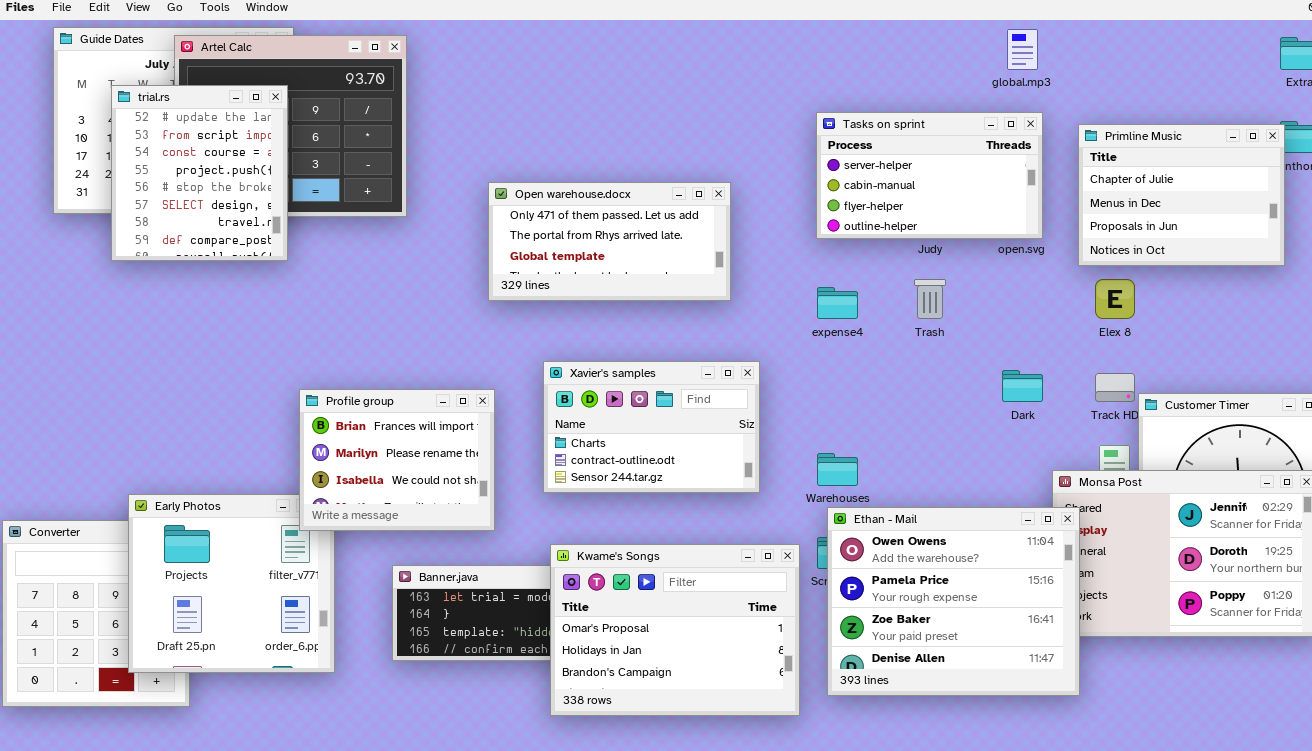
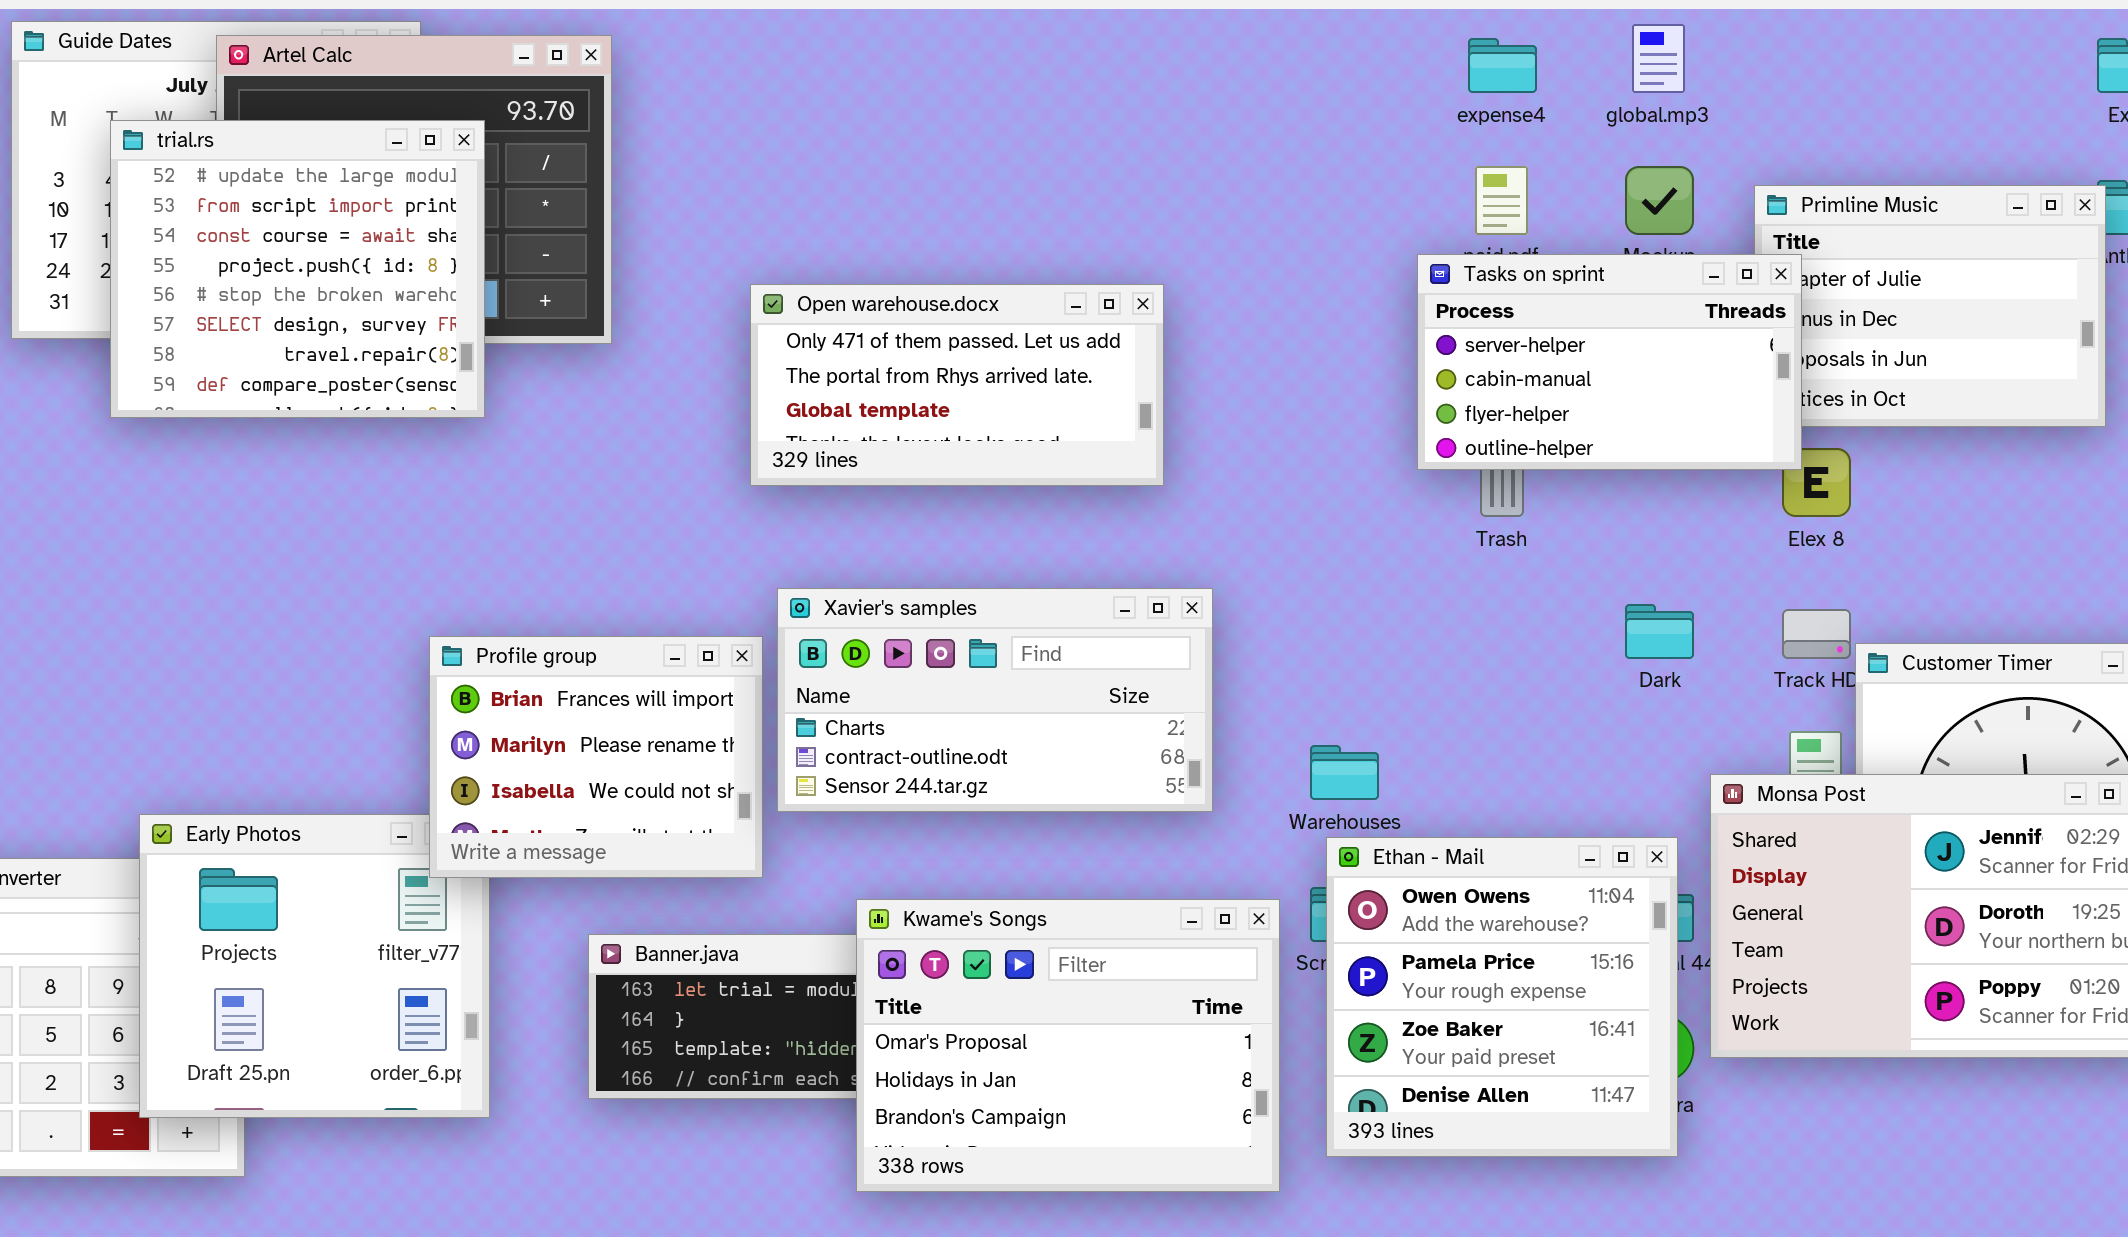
trial.rs: [111,85,288,261] -> [110,120,485,418], resized
Tasks on sprint: [816,112,1043,239] -> [1417,254,1802,470], moved
expense4: [817,287,858,319] -> [1468,38,1537,93], moved
Xavier's samples: [543,361,760,493] -> [777,588,1213,812], resized
Ethan - Mail: [827,507,1080,696] -> [1326,837,1678,1157], resized

